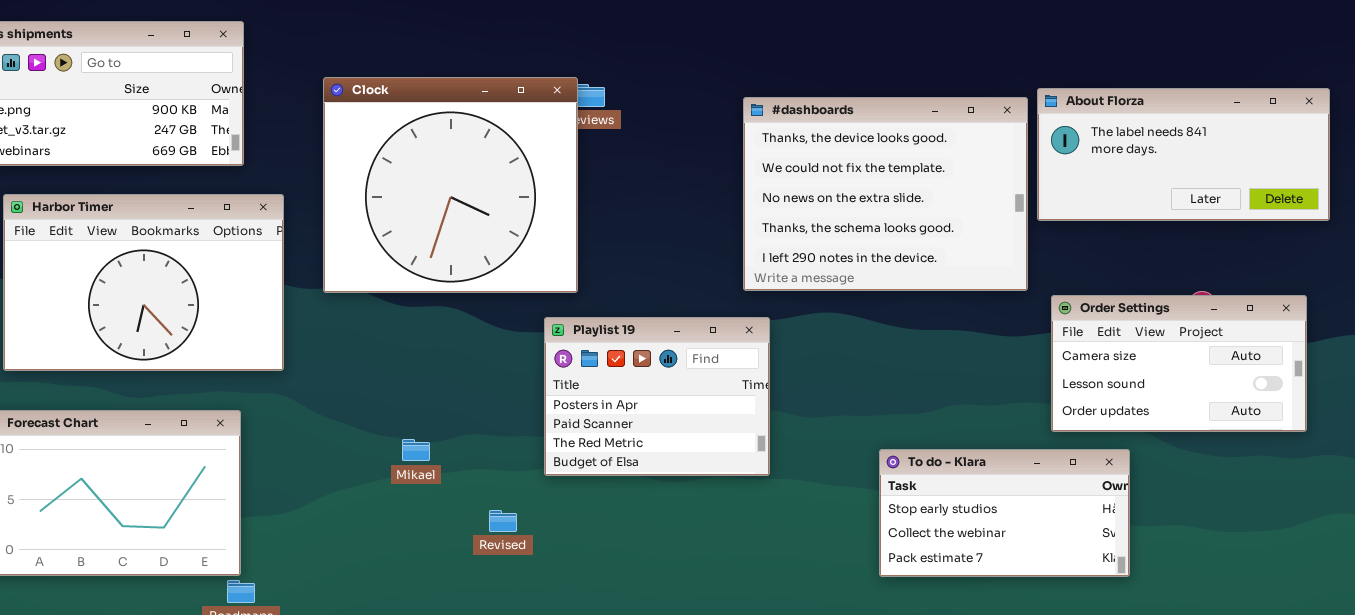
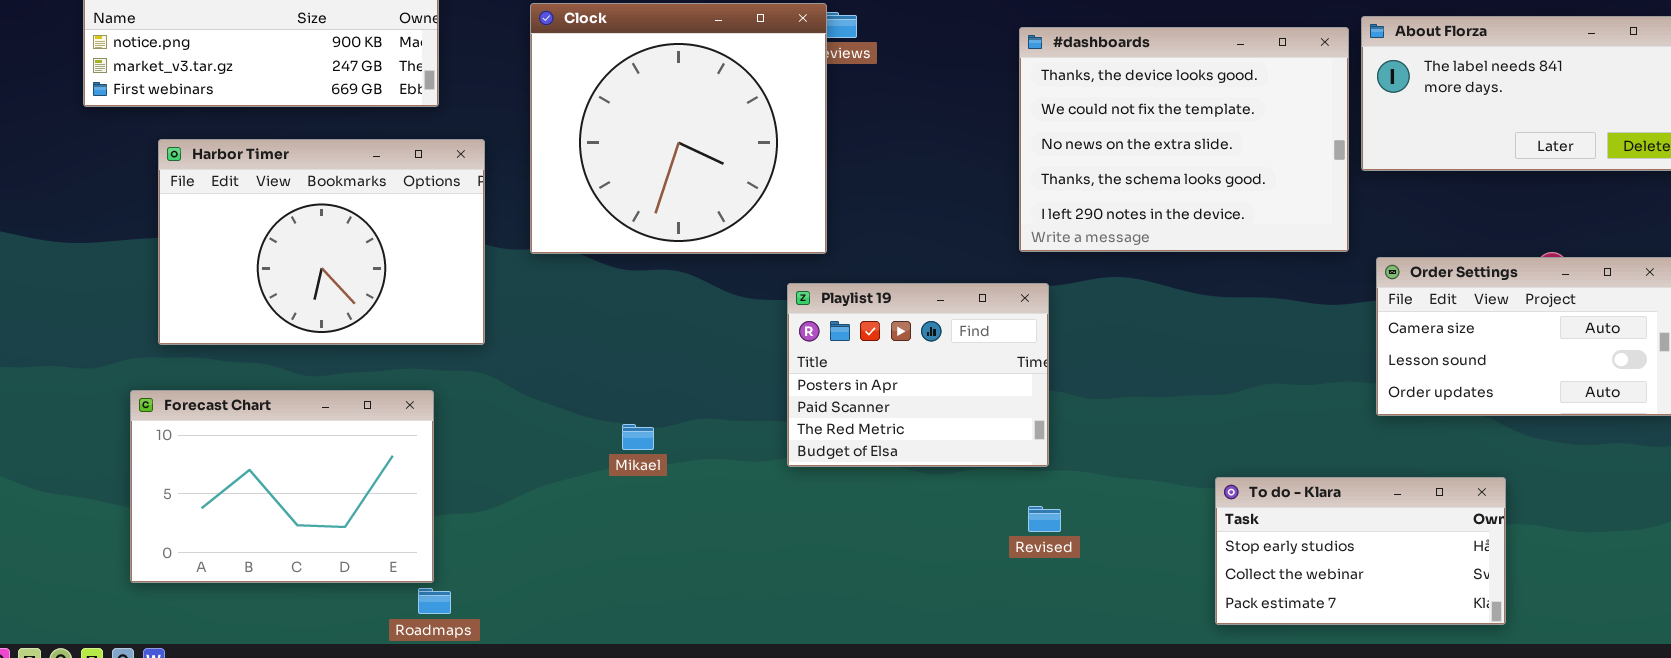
To do - Klara: [879,449,1130,577] -> [1215,477,1506,625], moved
Revised: [489,510,517,532] -> [1028,506,1061,532], moved

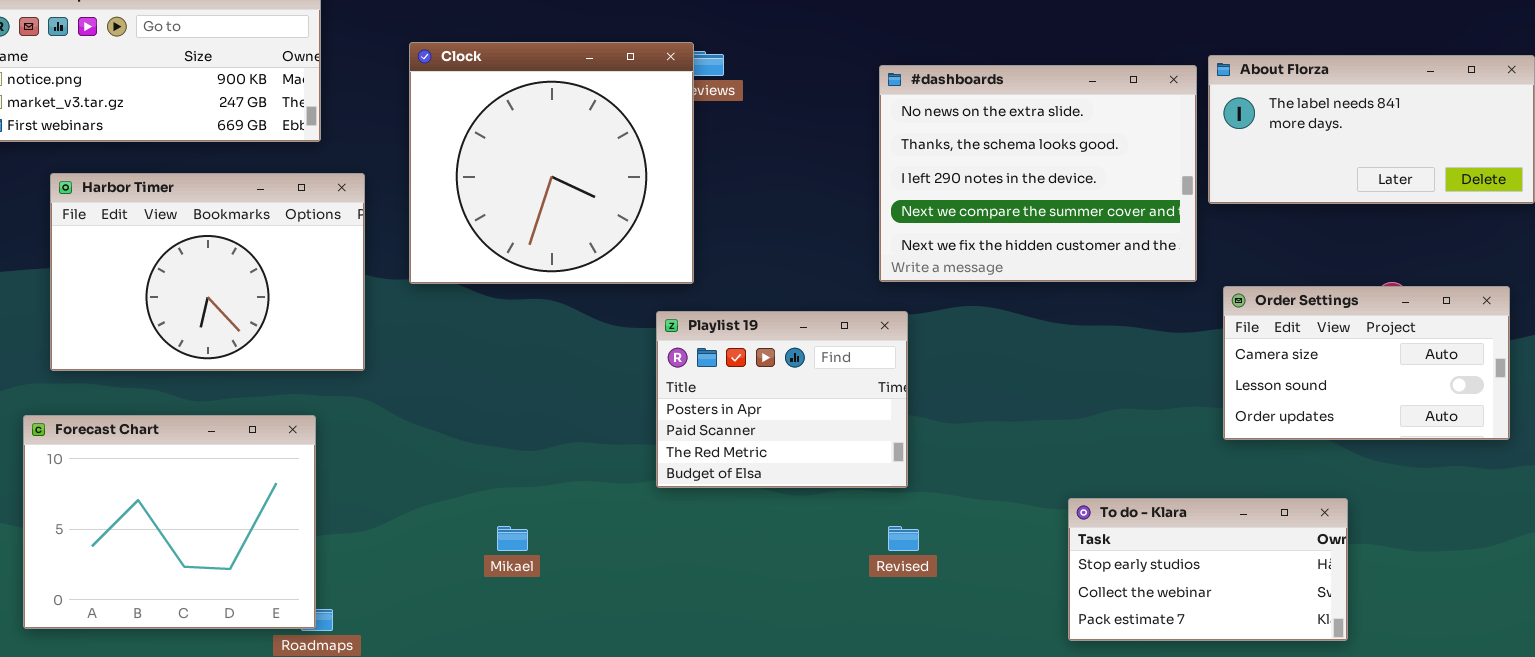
#dashboards: [1019,27,1349,252] -> [879,65,1197,282], scrolled down 2 rows
Forecast Chart: [130,390,434,583] -> [23,415,316,629], resized
Mikael: [622,424,654,450] -> [497,526,528,551], moved

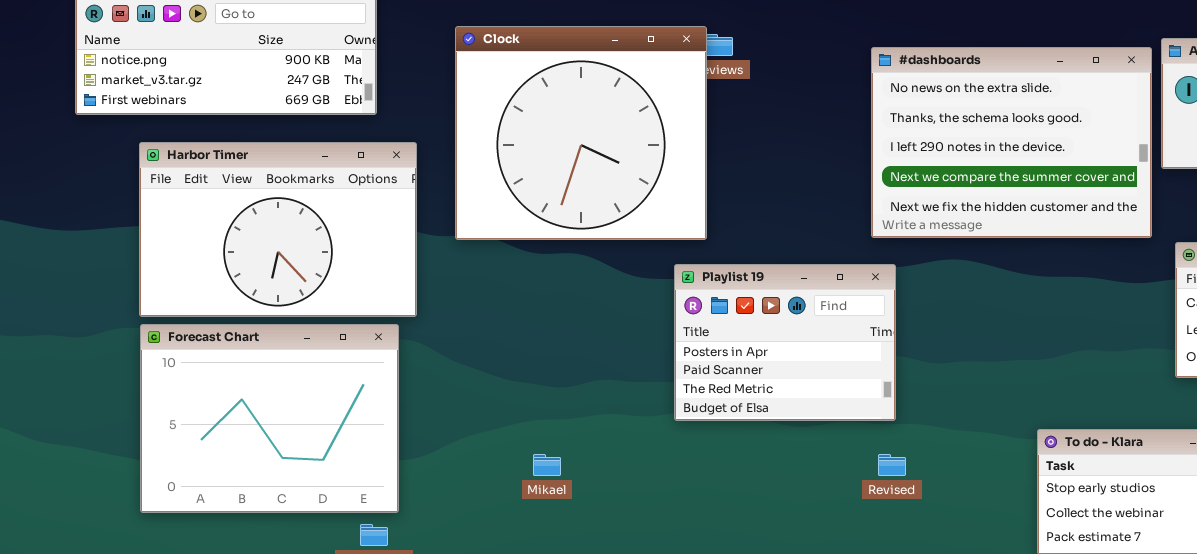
Forecast Chart: [23,415,316,629] -> [140,324,399,513], moved

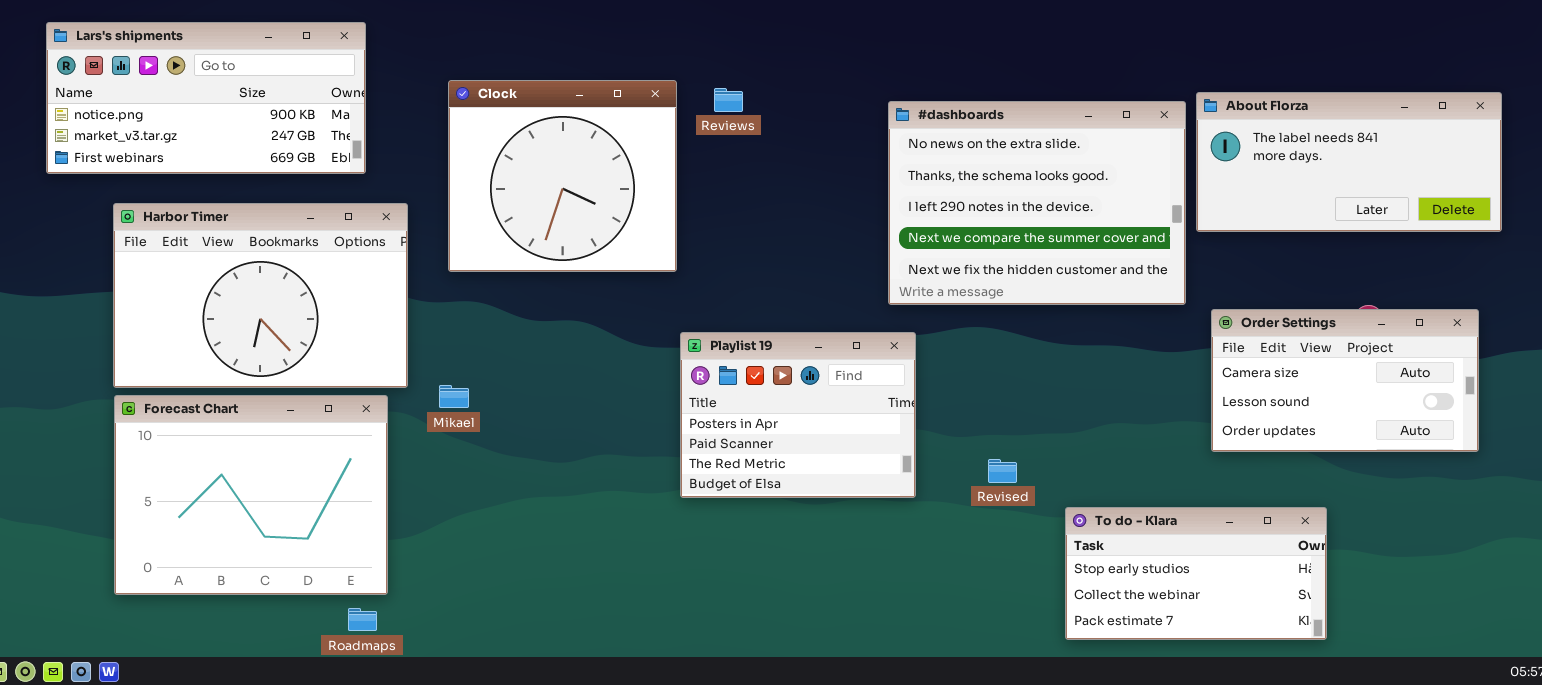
Clock: [455,26,707,240] -> [448,80,677,272], resized
Mikael: [533,454,561,476] -> [439,385,469,408], moved
Revised: [878,454,906,476] -> [988,459,1017,483], moved

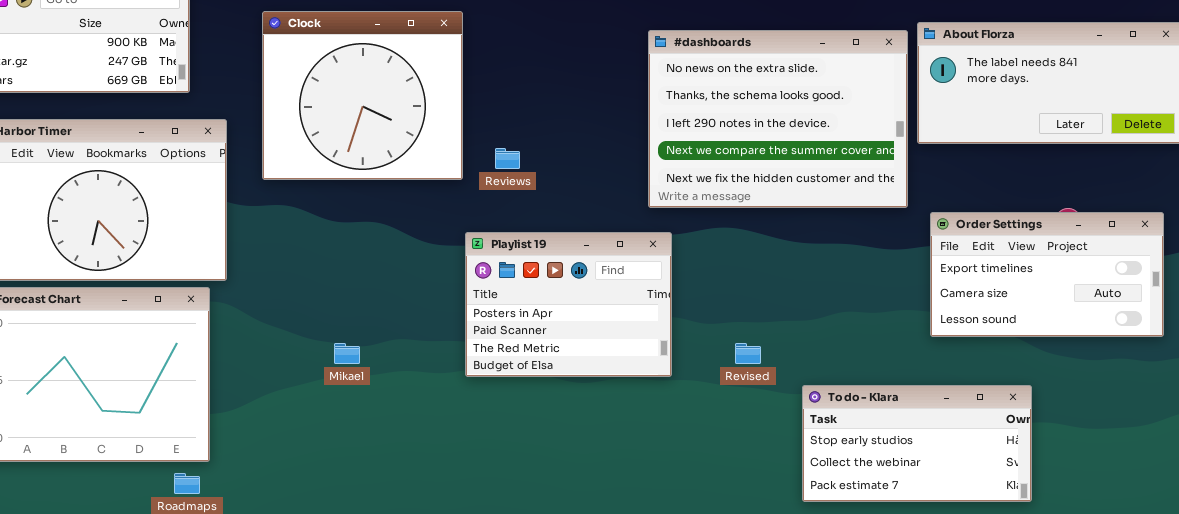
Reviews: [714,88,743,112] -> [495,148,520,169], moved
Order Settings: [1211,309,1479,452] -> [930,212,1164,337], scrolled up 1 row
Mikael: [439,385,469,408] -> [334,343,360,364], moved

